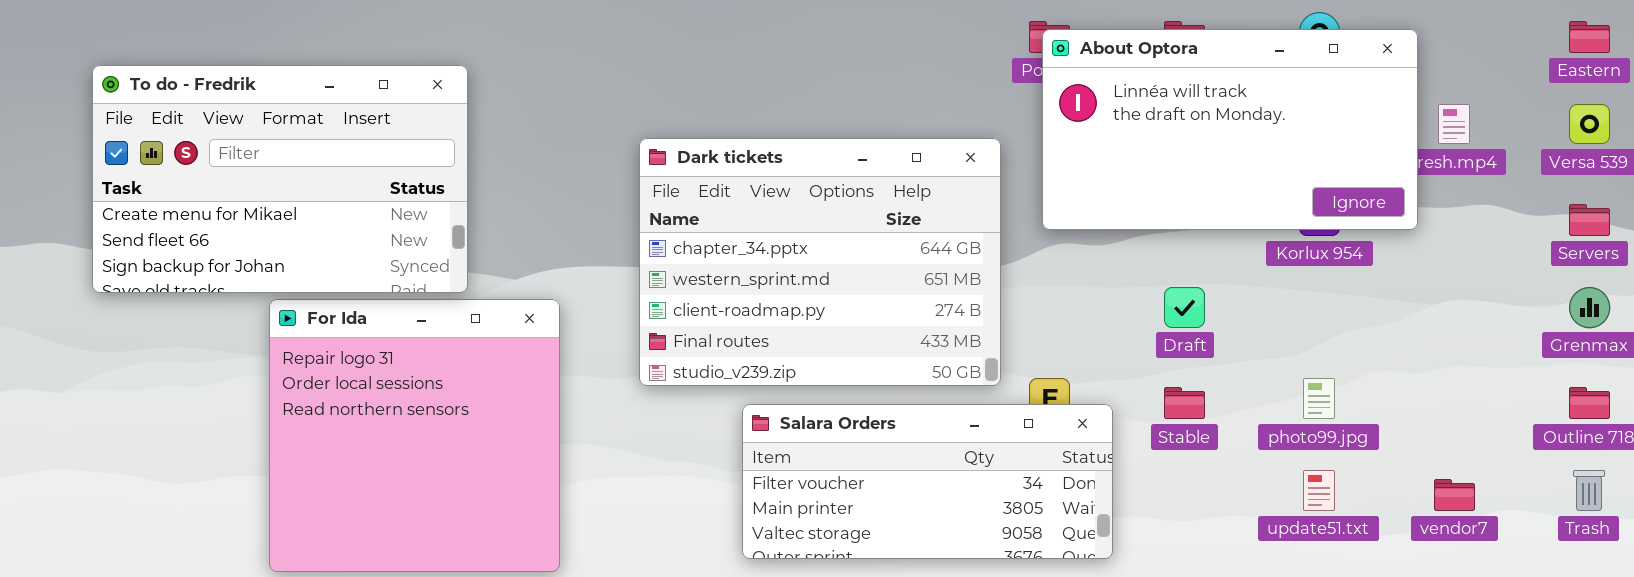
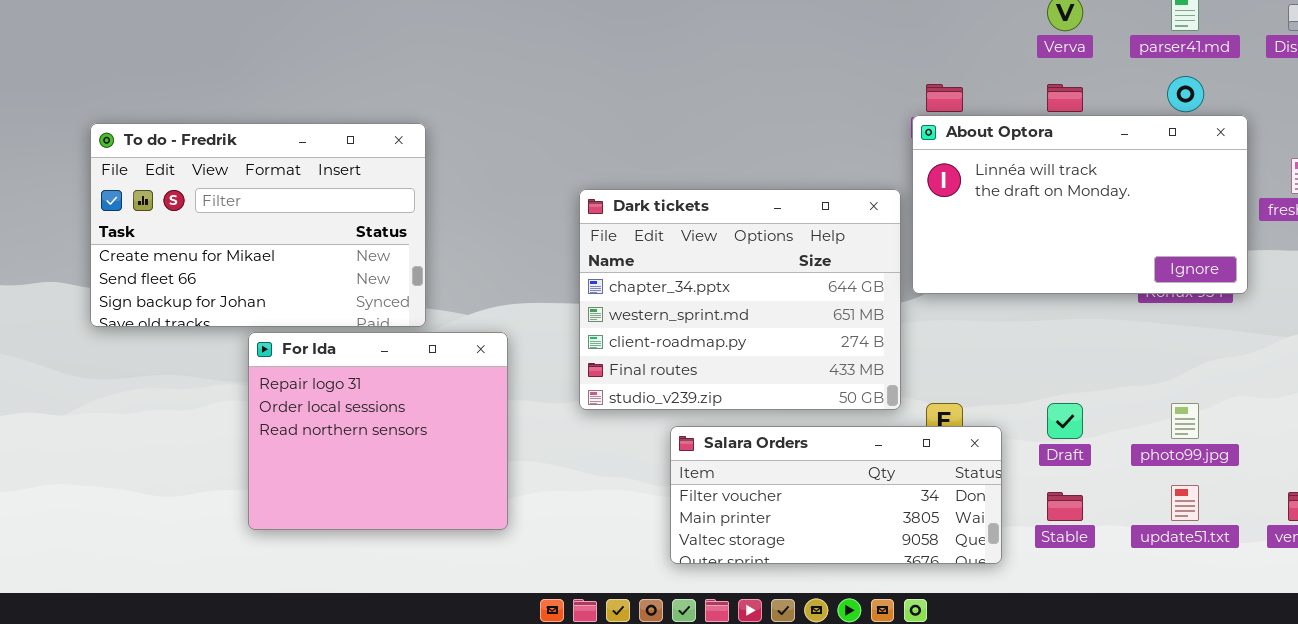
About Optora: [1042,29,1418,230] -> [912,115,1248,294], moved
Draft: [1164,287,1205,328] -> [1047,403,1083,439], moved
For Ida: [269,299,560,572] -> [248,332,508,530], resized
Stable: [1164,387,1205,419] -> [1047,492,1083,521], moved

